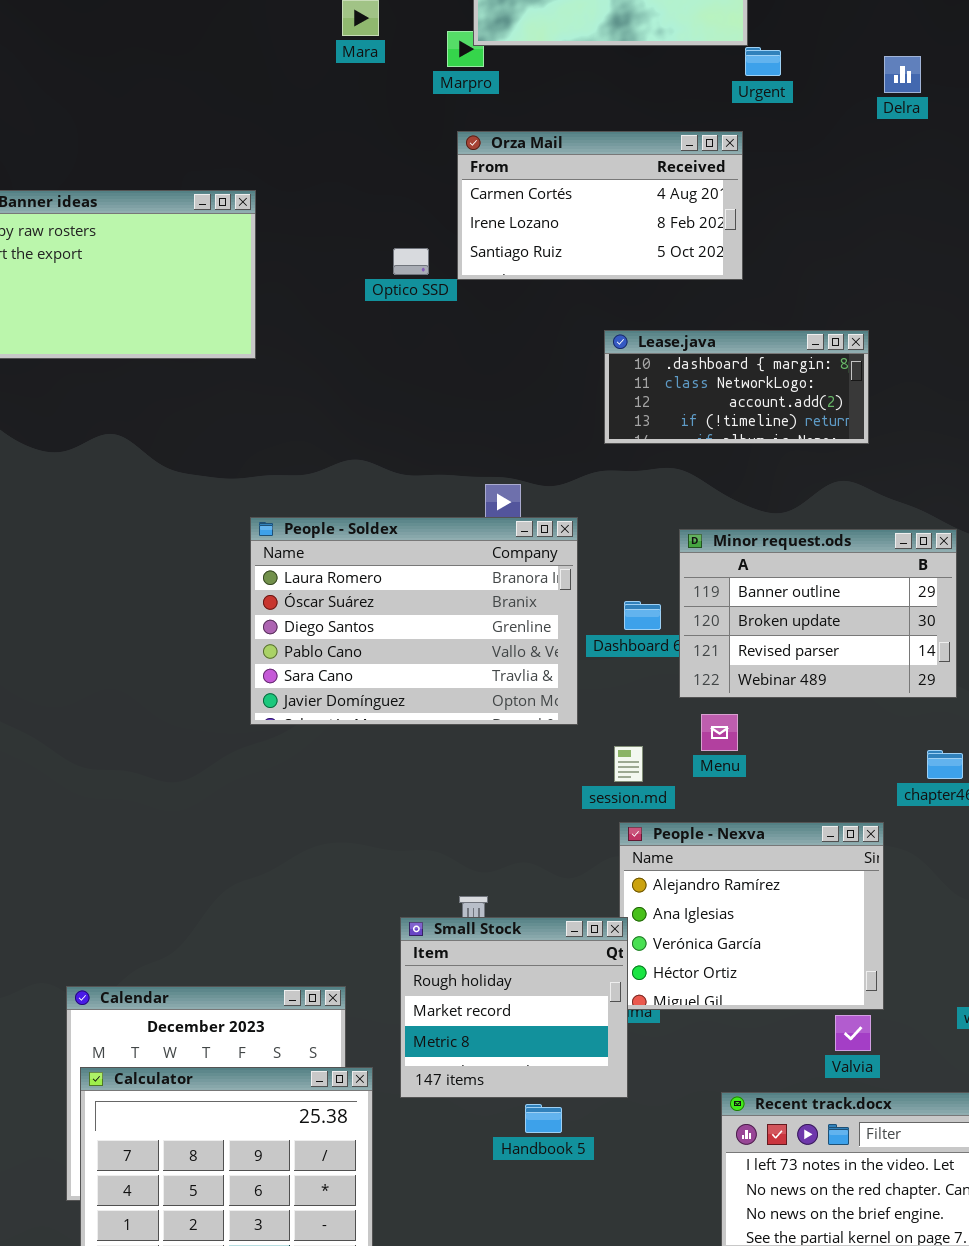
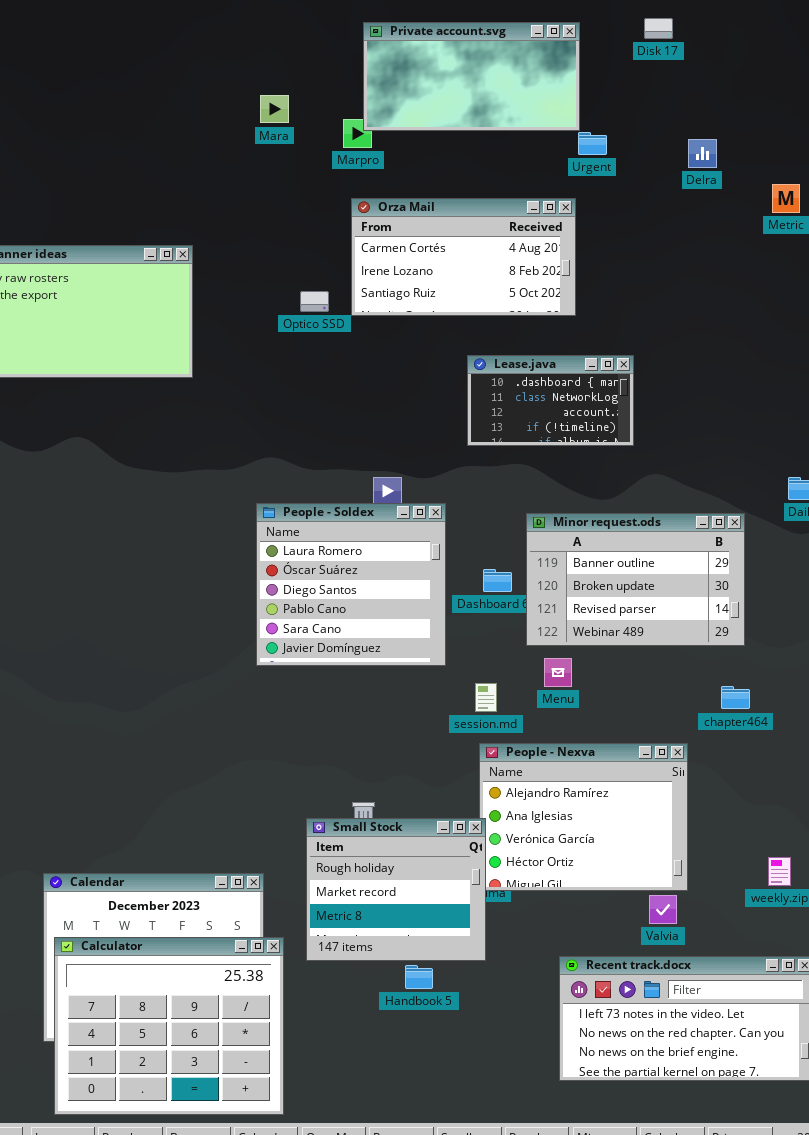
Lease.java: [604,330,869,444] -> [467,355,634,446], resized
People - Soldex: [250,517,578,725] -> [256,503,446,666], resized

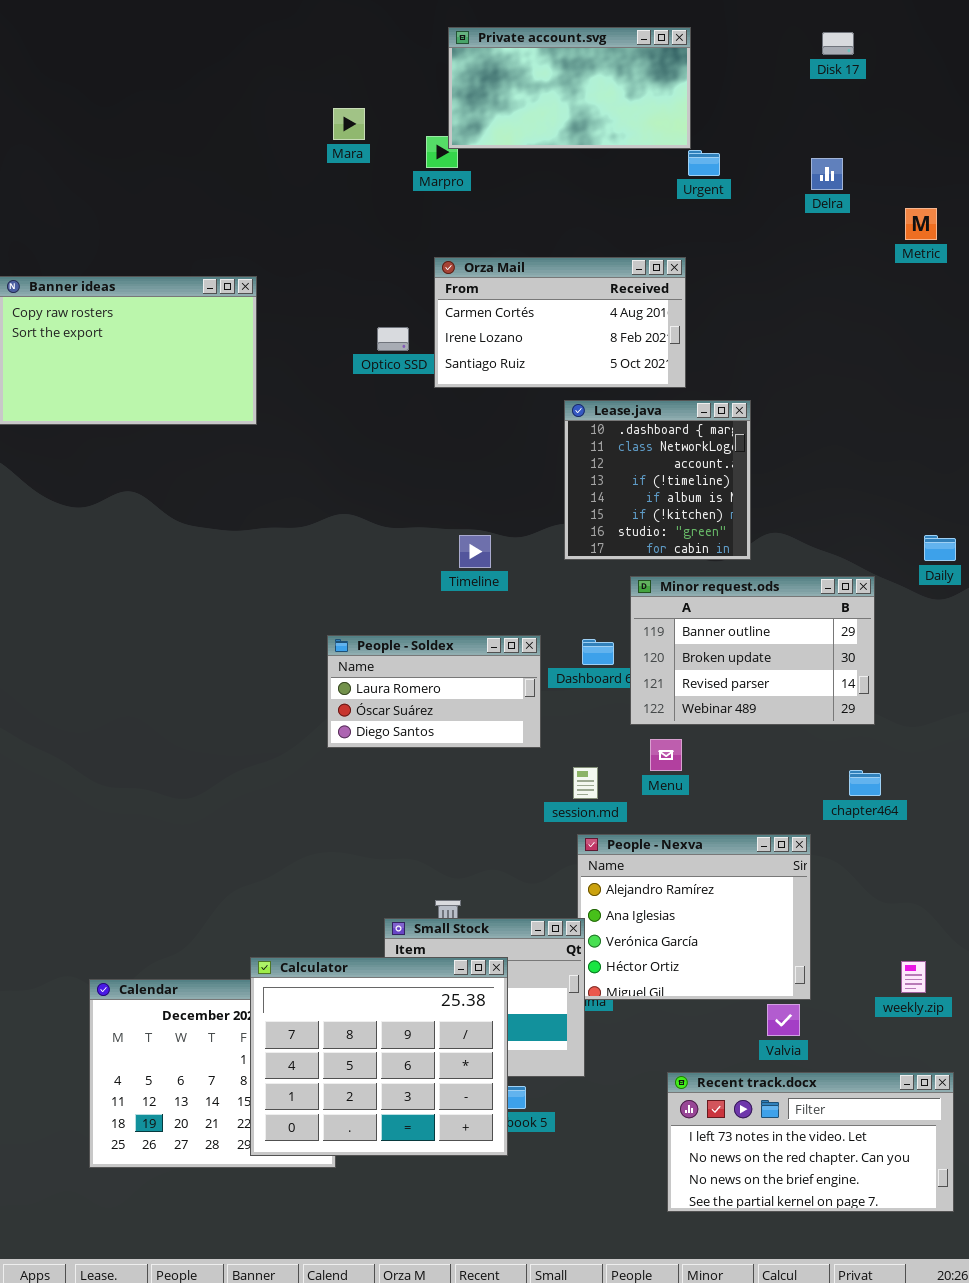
Disk 17: [644,18,673,39] -> [822,32,854,55], moved
Orza Mail: [351,198,576,316] -> [434,257,686,388], moved
Lease.java: [467,355,634,446] -> [564,400,751,560], resized
People - Soldex: [256,503,446,666] -> [327,635,541,748], resized
Calculator: [54,937,284,1115] -> [250,957,508,1156], moved

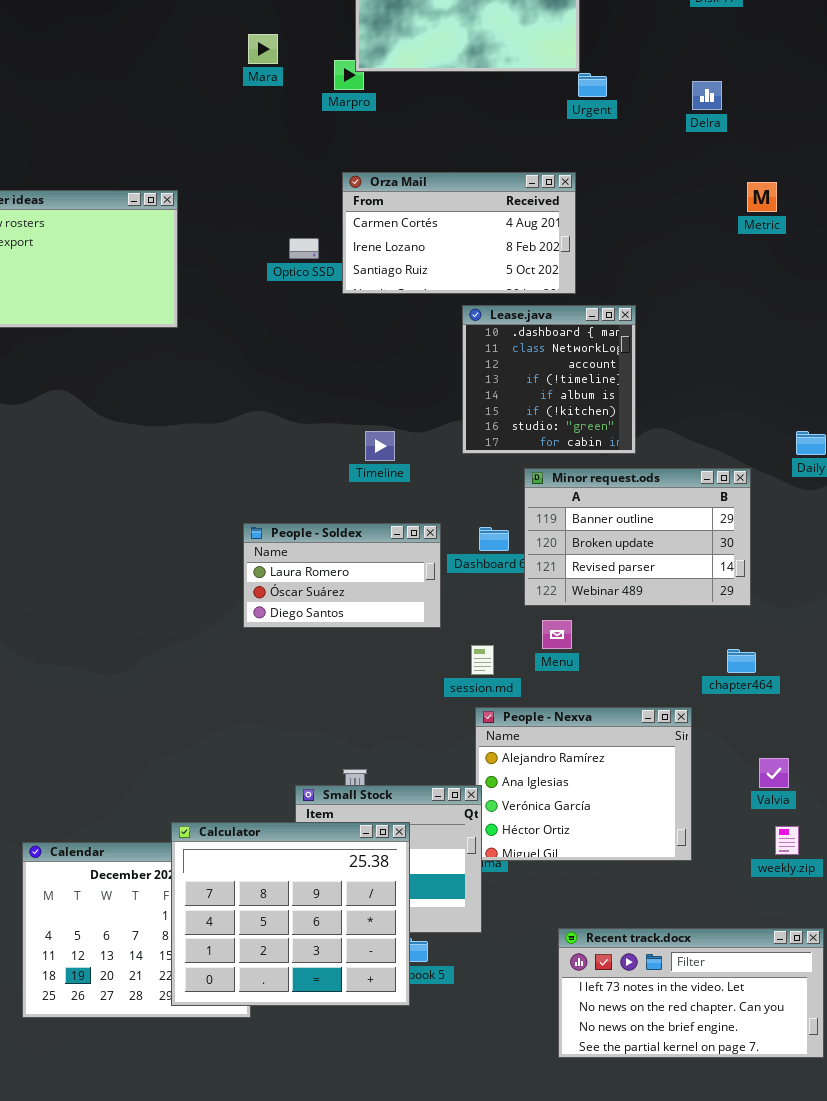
Metric: [905,208,937,240] -> [747,182,777,212], moved
Valvia: [767,1004,800,1036] -> [759,758,789,788], moved

